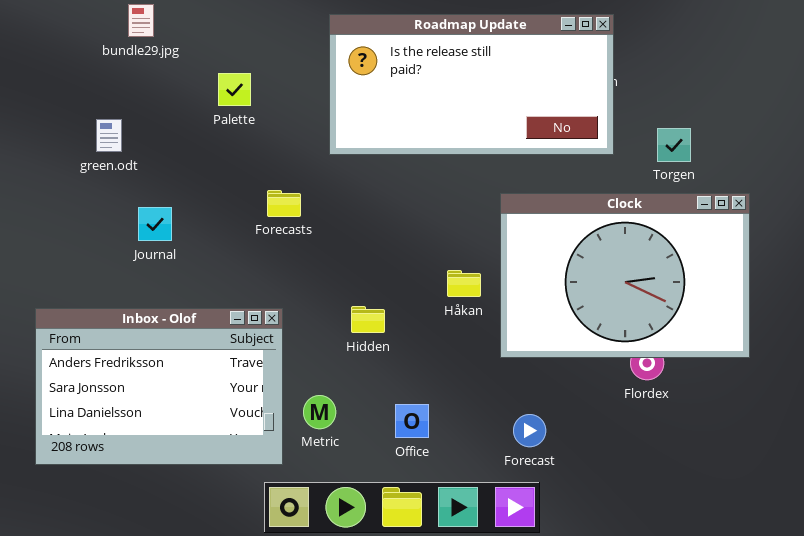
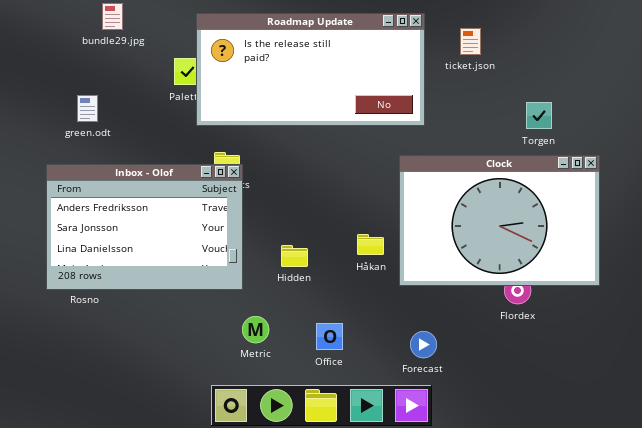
Roadmap Update: [329,14,614,155] -> [196,13,425,126], moved
Håkan: [447,270,481,297] -> [357,234,384,255], moved
Inbox - Olof: [35,308,283,465] -> [46,164,243,290], moved

